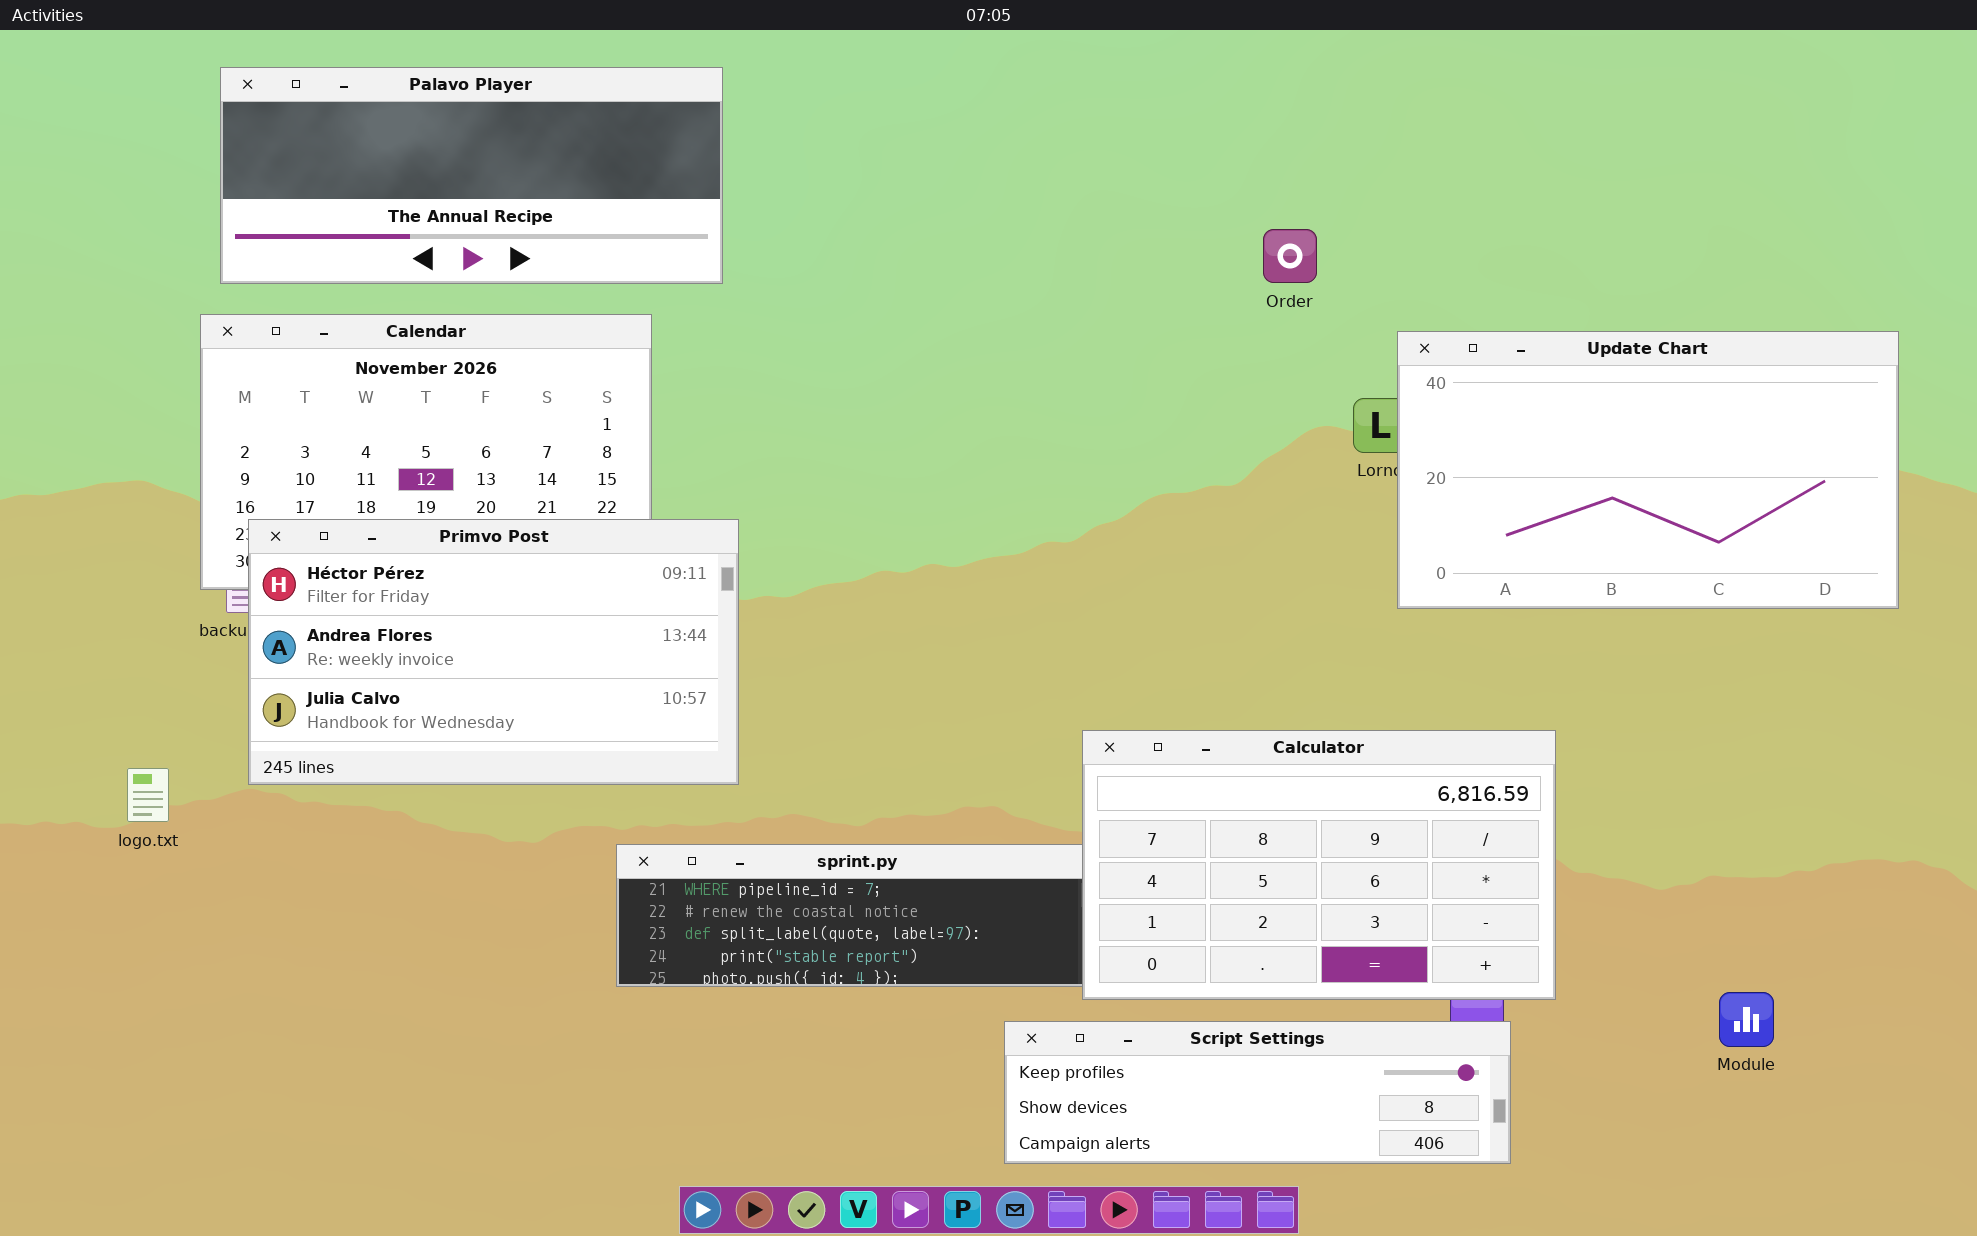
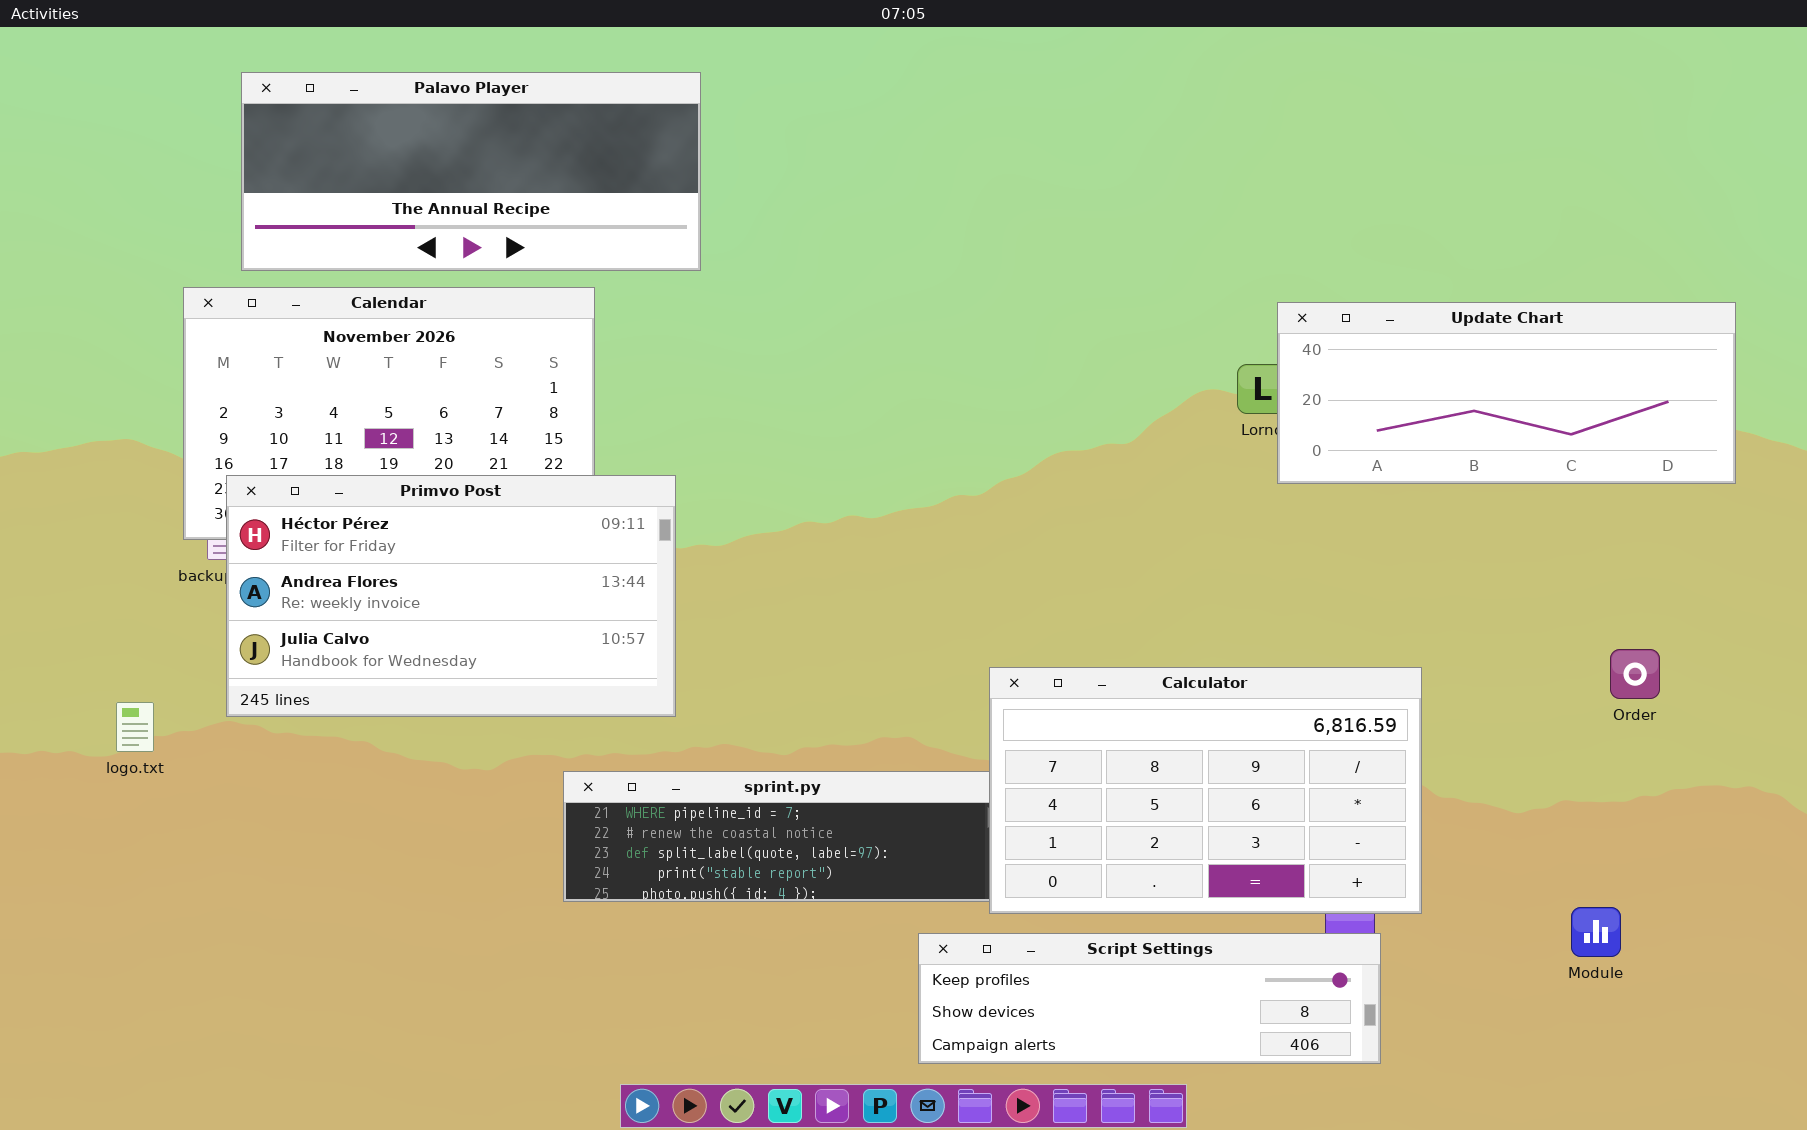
Palavo Player: [220,67,723,284] -> [241,72,701,271], moved
Order: [1263,229,1317,283] -> [1610,649,1660,699], moved
Update Chart: [1397,331,1899,609] -> [1277,302,1736,484], resized

